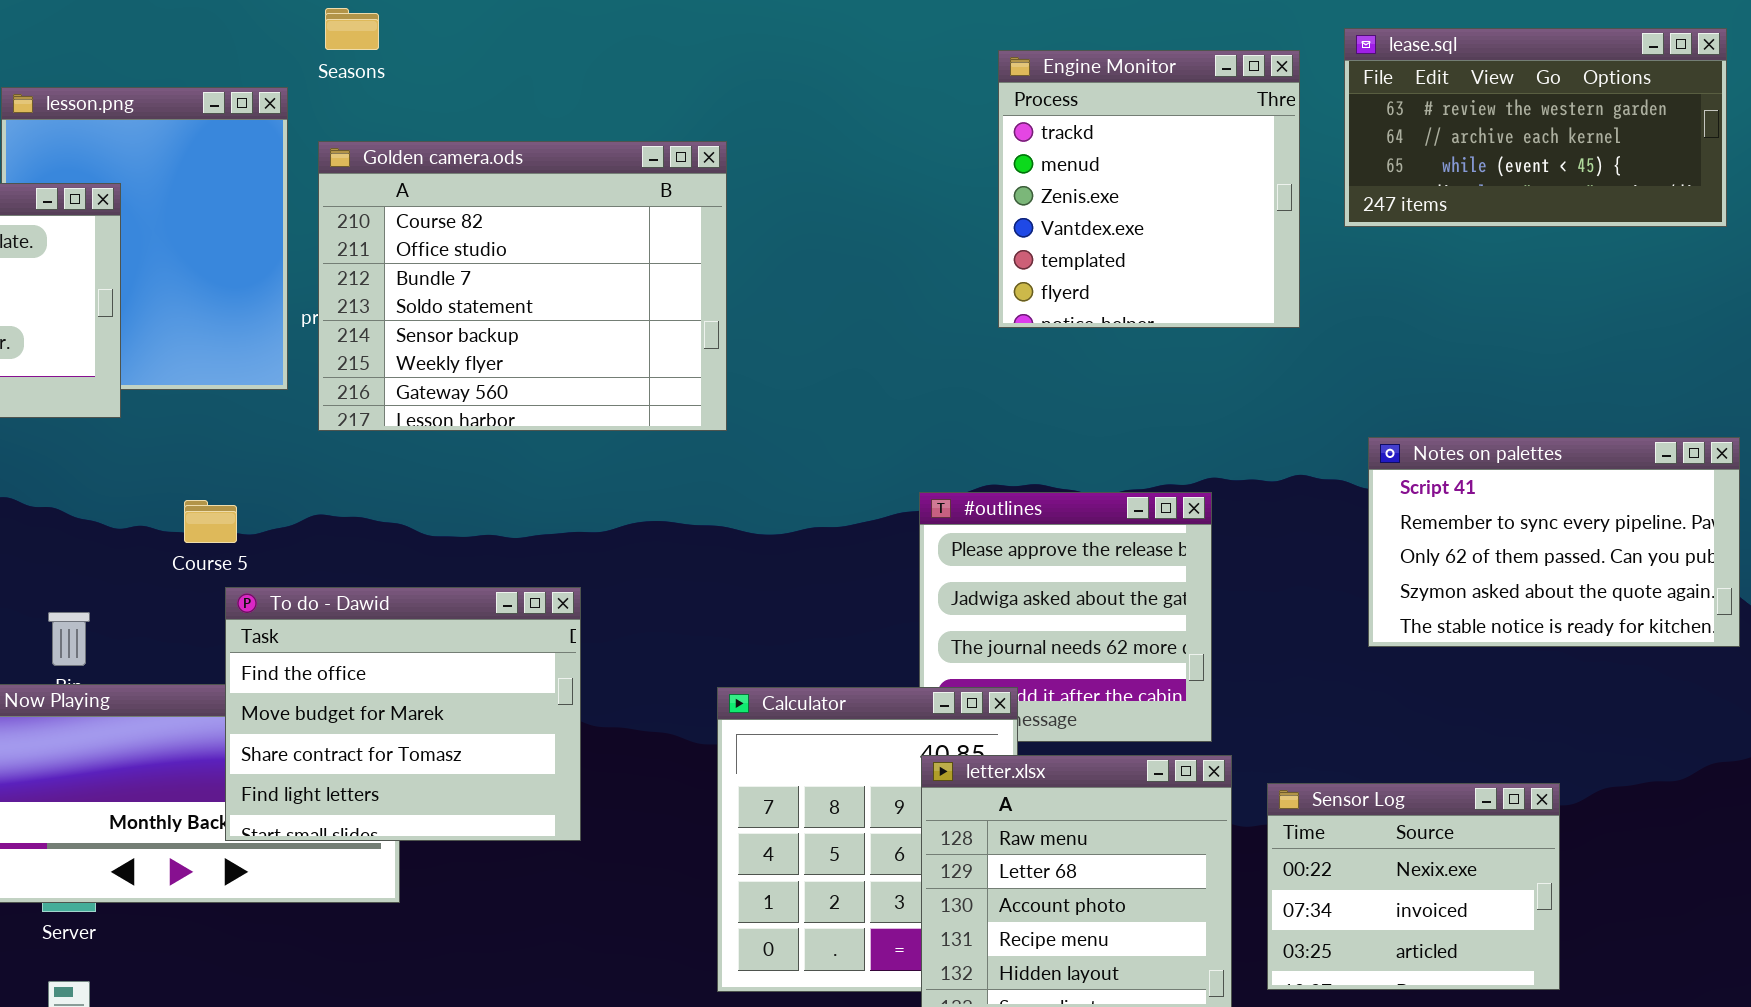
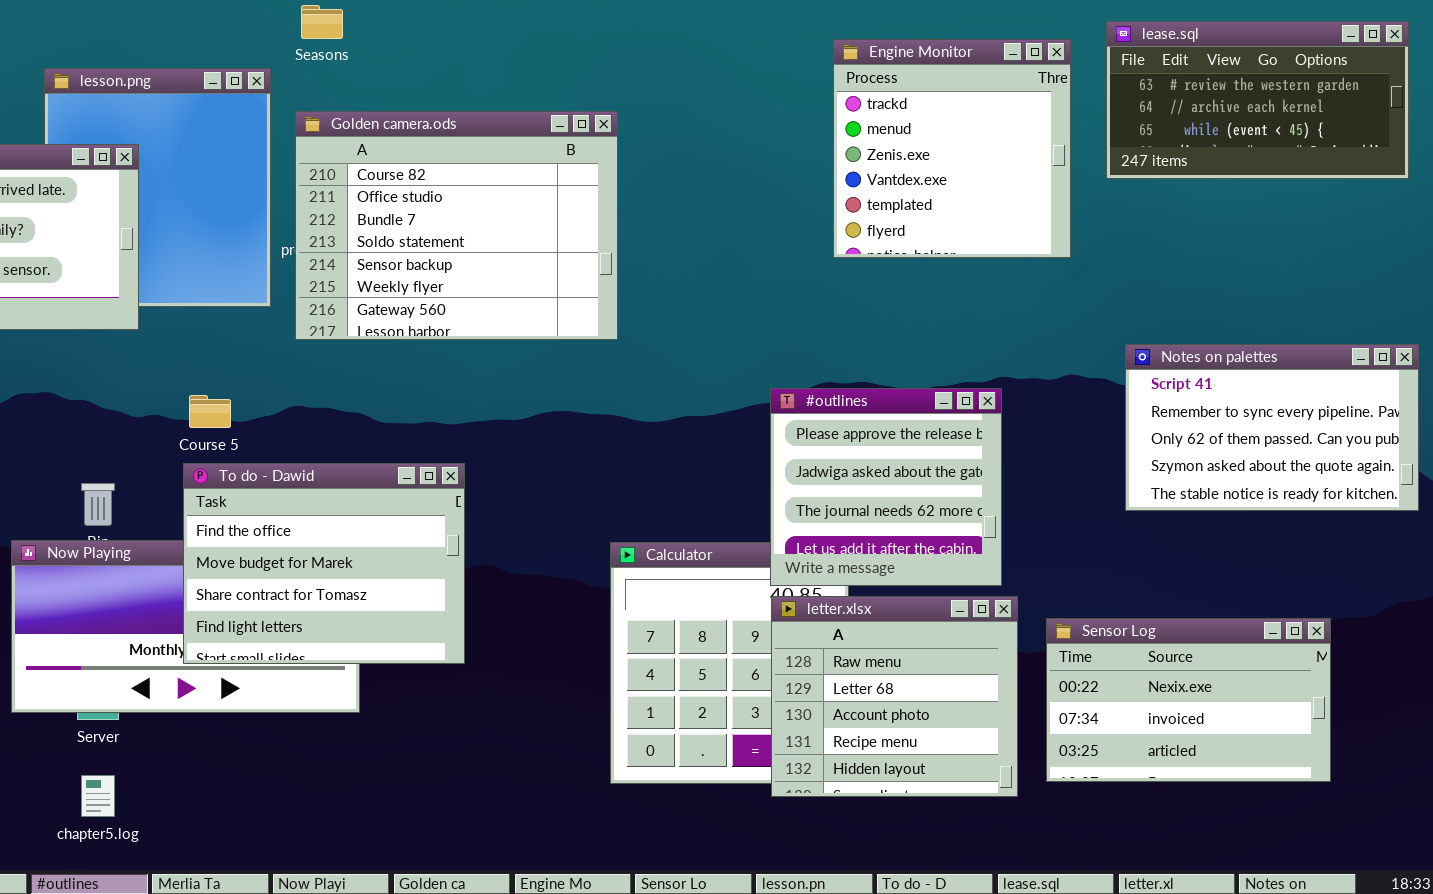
#outlines: [919,492,1212,742] -> [770,388,1002,586], raised
To do - Dawid: [225,587,581,841] -> [183,463,465,664], moved
Sensor Log: [1267,783,1560,990] -> [1046,618,1331,782], resized

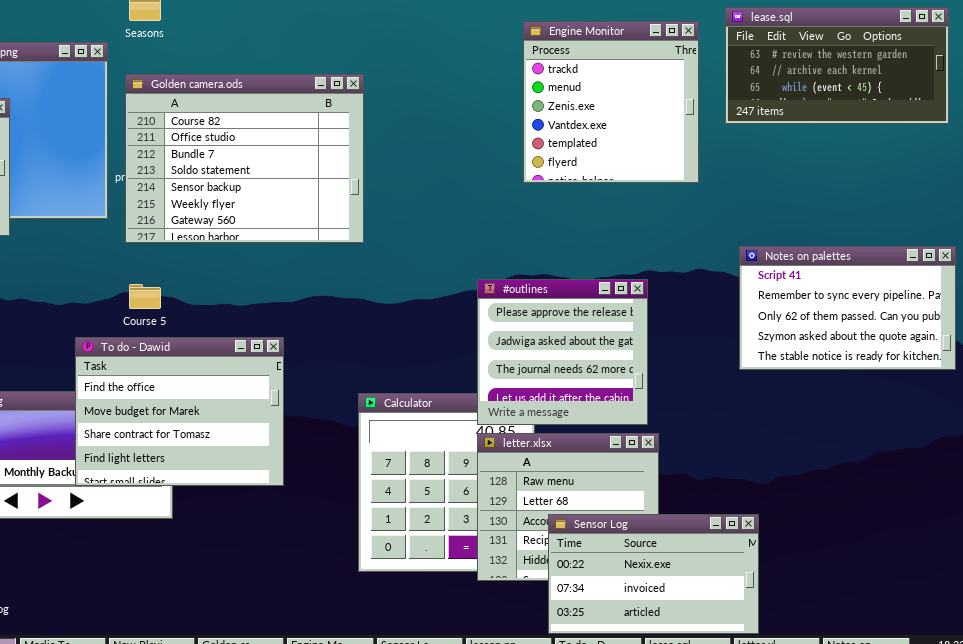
Course 5: [189,395,231,428] -> [129,284,161,309], moved
To do - Dawid: [183,463,465,664] -> [75,337,284,486], moved
Sensor Log: [1046,618,1331,782] -> [548,514,759,634], moved

